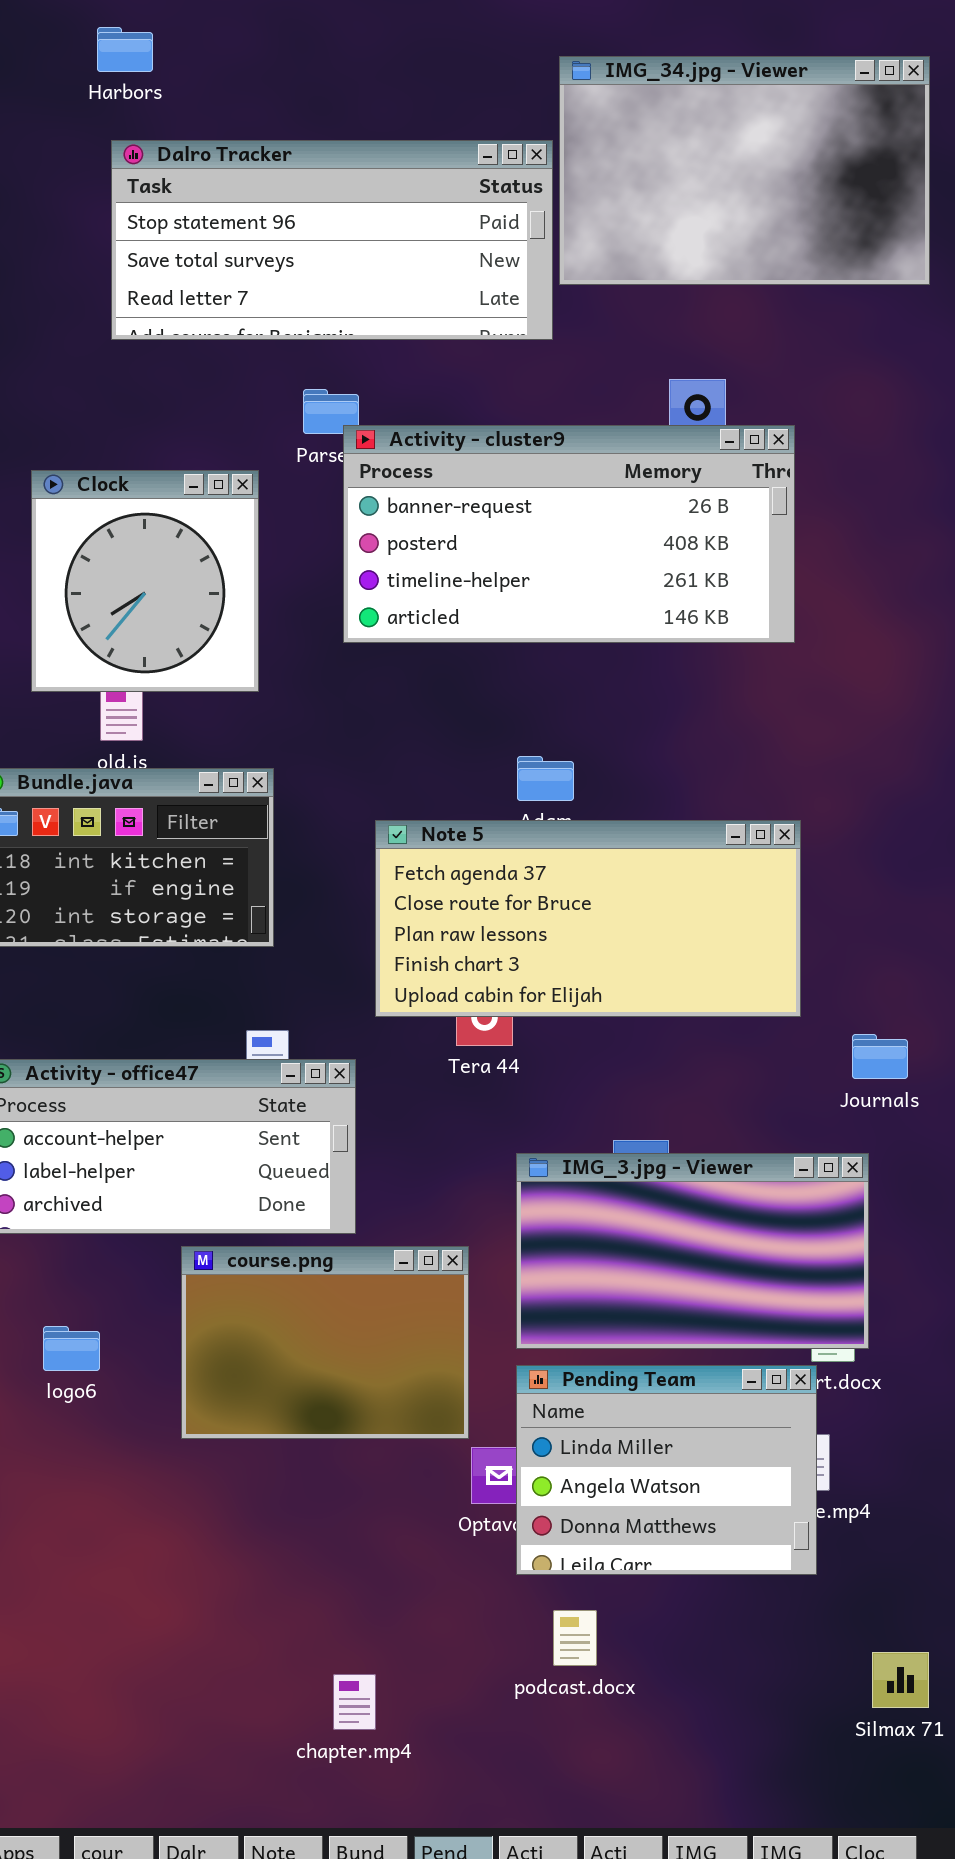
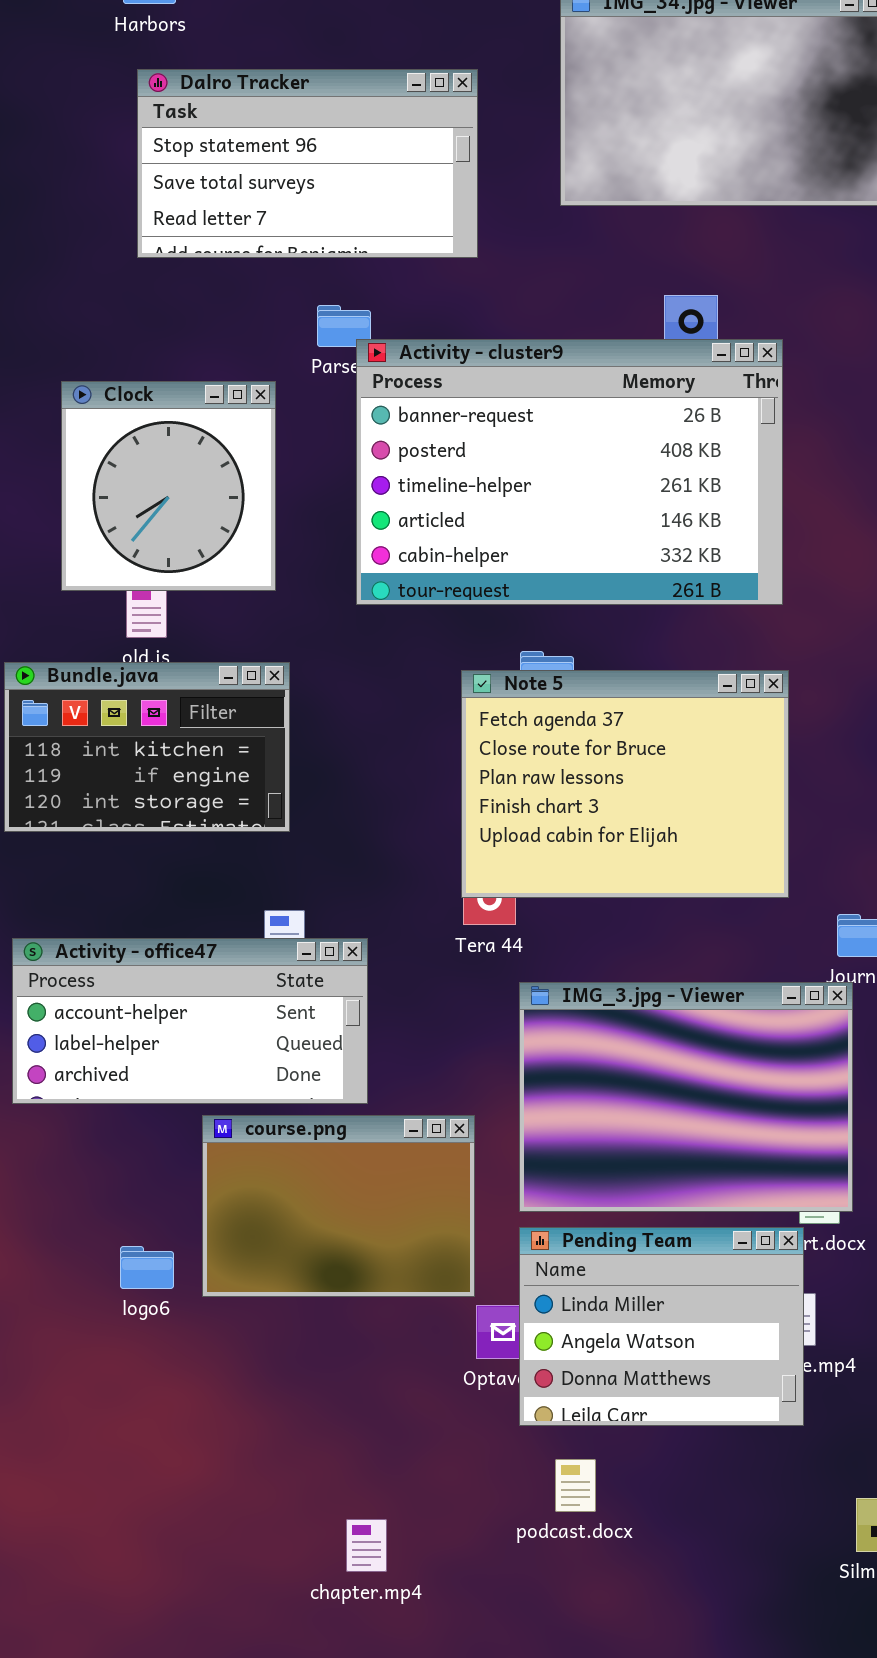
Dalro Tracker: [111,140,553,340] -> [137,69,478,258], resized
Activity - cluster9: [343,425,795,643] -> [356,339,783,605], resized
Note 5: [375,820,801,1017] -> [461,670,789,898], resized
IMG_3.jpg - Viewer: [516,1153,869,1349] -> [519,982,853,1212], resized
logo6: [43,1326,100,1371] -> [120,1246,174,1289], moved

